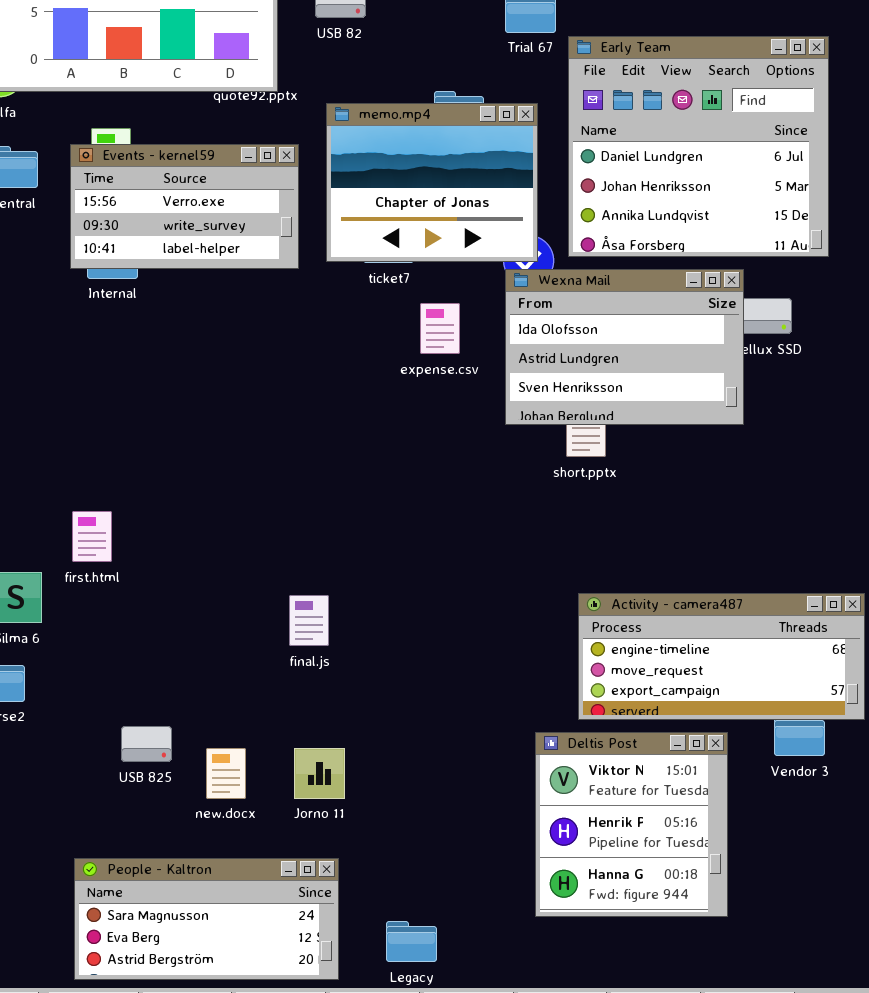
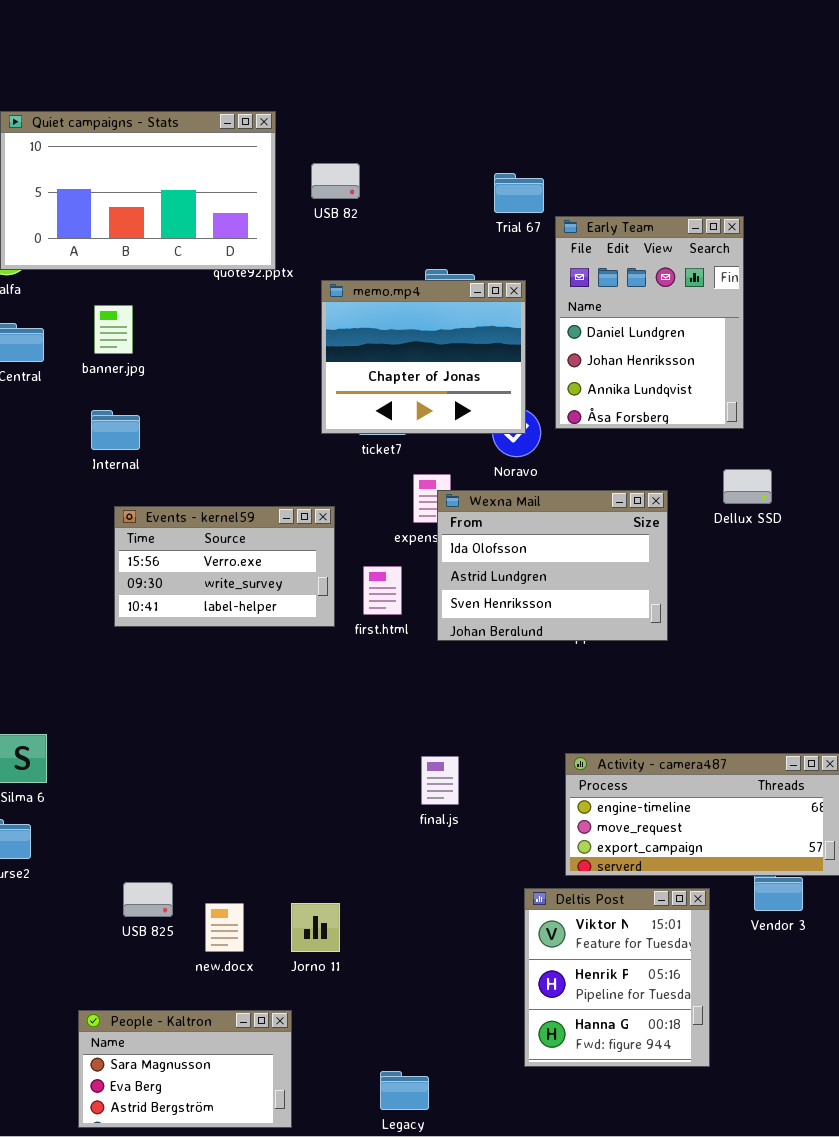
Early Team: [568,36,829,257] -> [555,216,744,429], resized
Events - kernel59: [70,144,299,269] -> [114,506,335,627], moved
Wexna Mail: [505,269,744,425] -> [437,490,668,641], moved
first.html: [72,511,112,562] -> [363,566,402,615], moved
final.js: [289,595,329,646] -> [421,756,459,805], moved
People - Kaltron: [74,858,339,980] -> [78,1010,292,1128], resized

